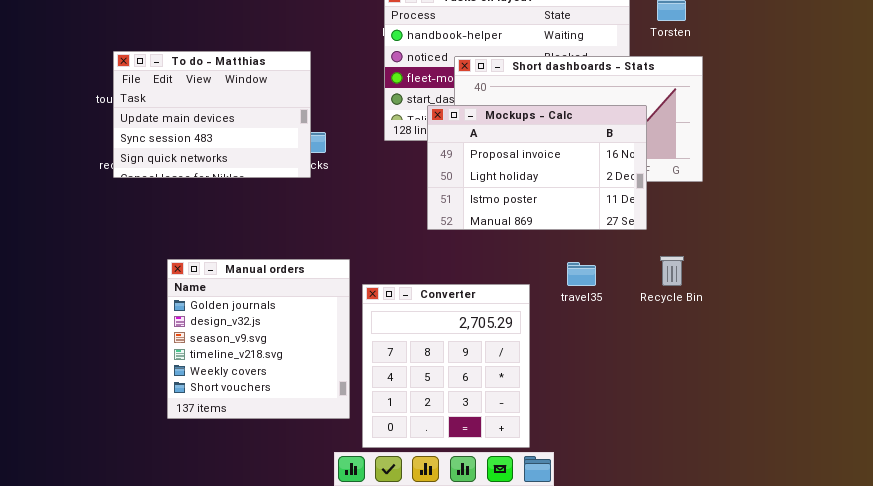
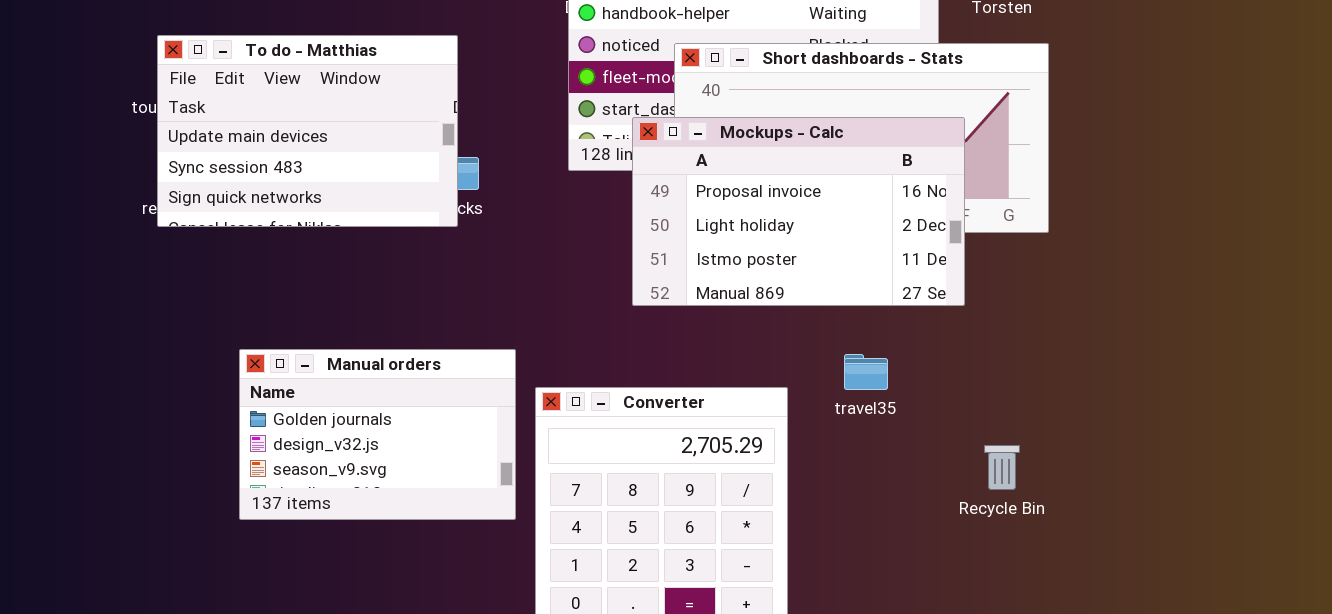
Recycle Bin: [660,256,684,286] -> [984,445,1020,490], moved
Manual orders: [167,259,350,419] -> [239,349,516,520], resized

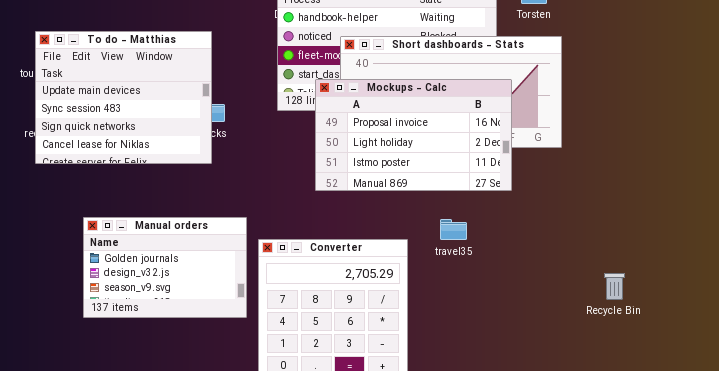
To do - Matthias: [157,35,458,227] -> [35,31,212,164], resized
Recycle Bin: [984,445,1020,490] -> [604,273,625,300], moved

